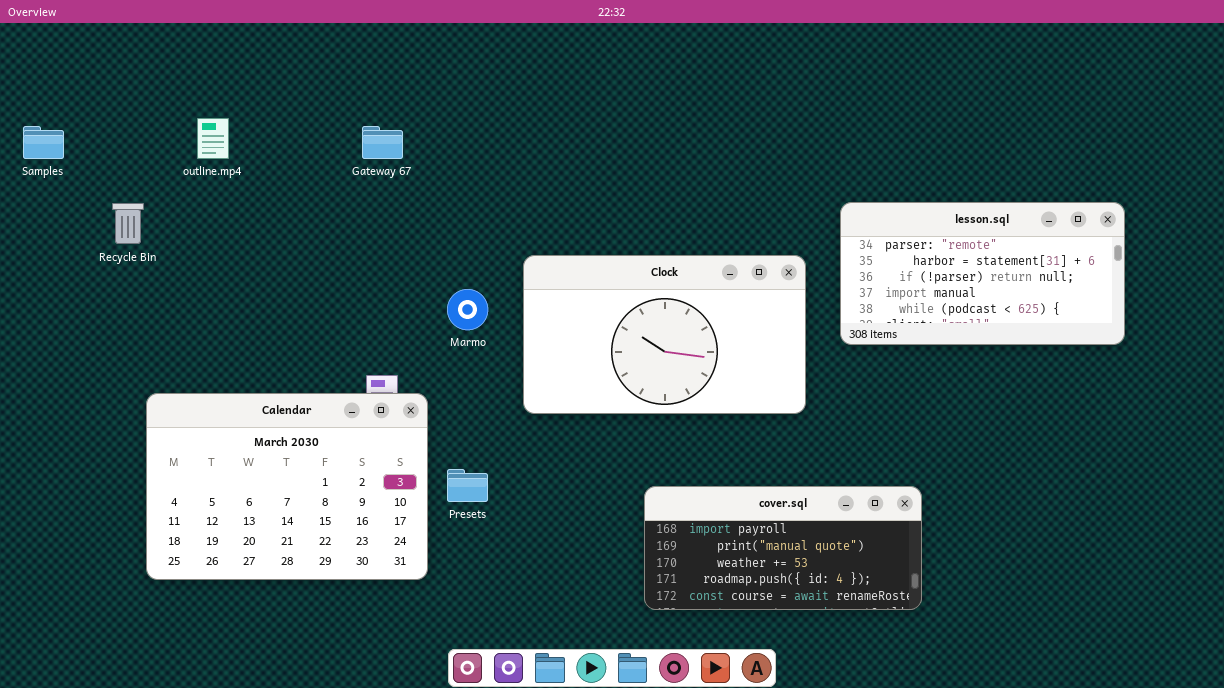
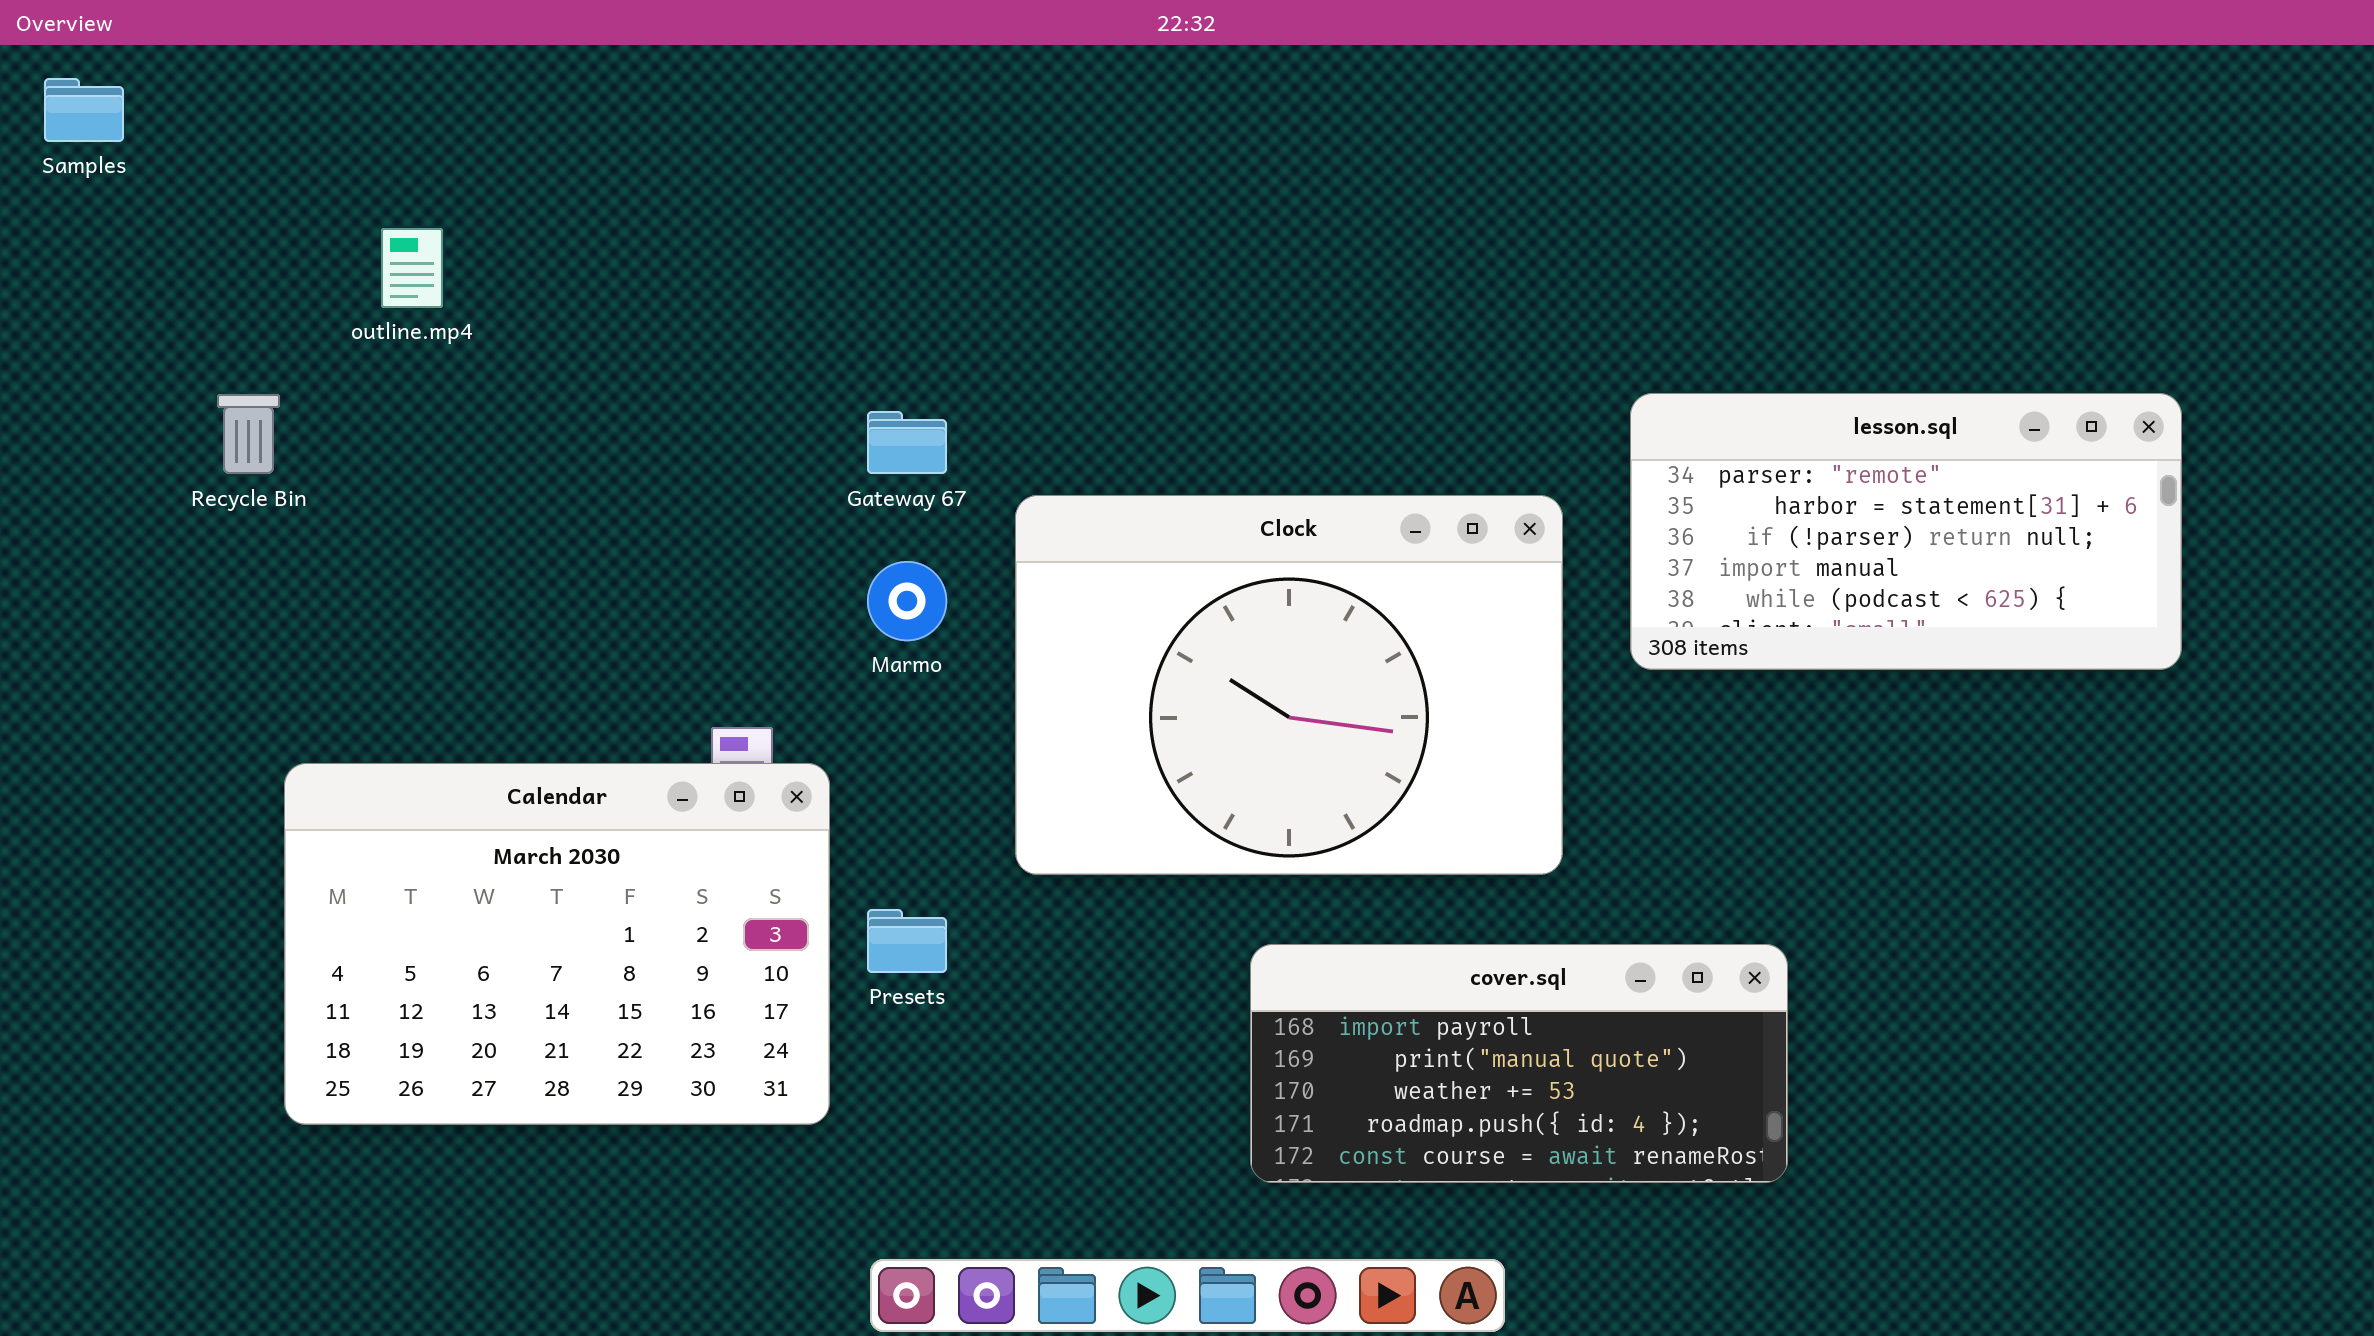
Samples: [23,126,64,159] -> [44,78,124,142], moved
Gateway 67: [362,126,403,159] -> [867,411,947,474], moved
Clock: [523,255,806,414] -> [1015,495,1563,875], resized

